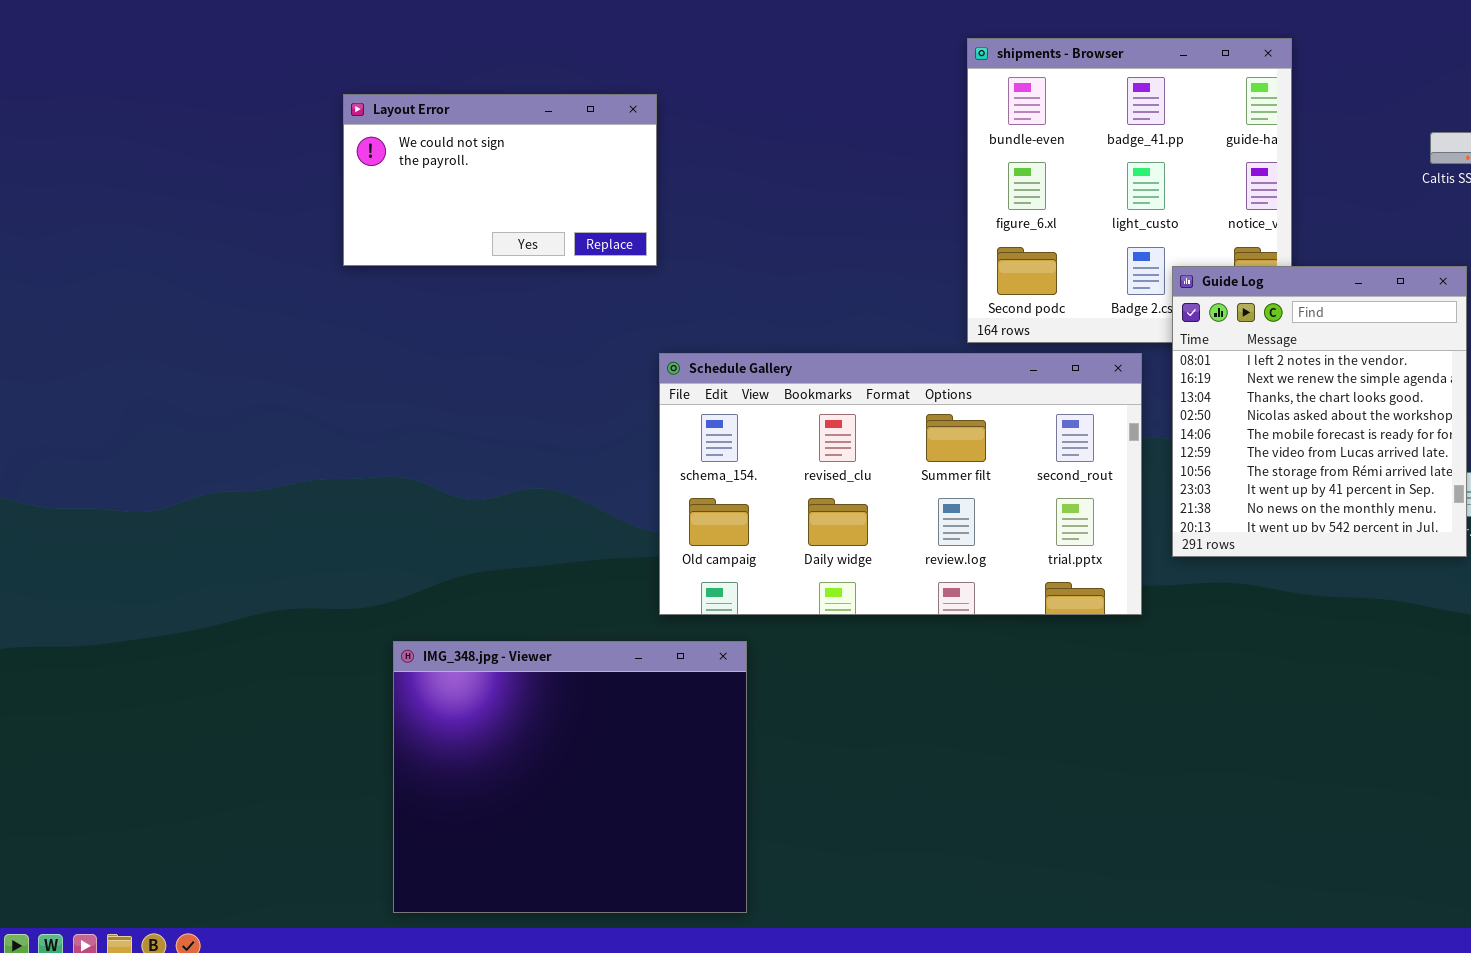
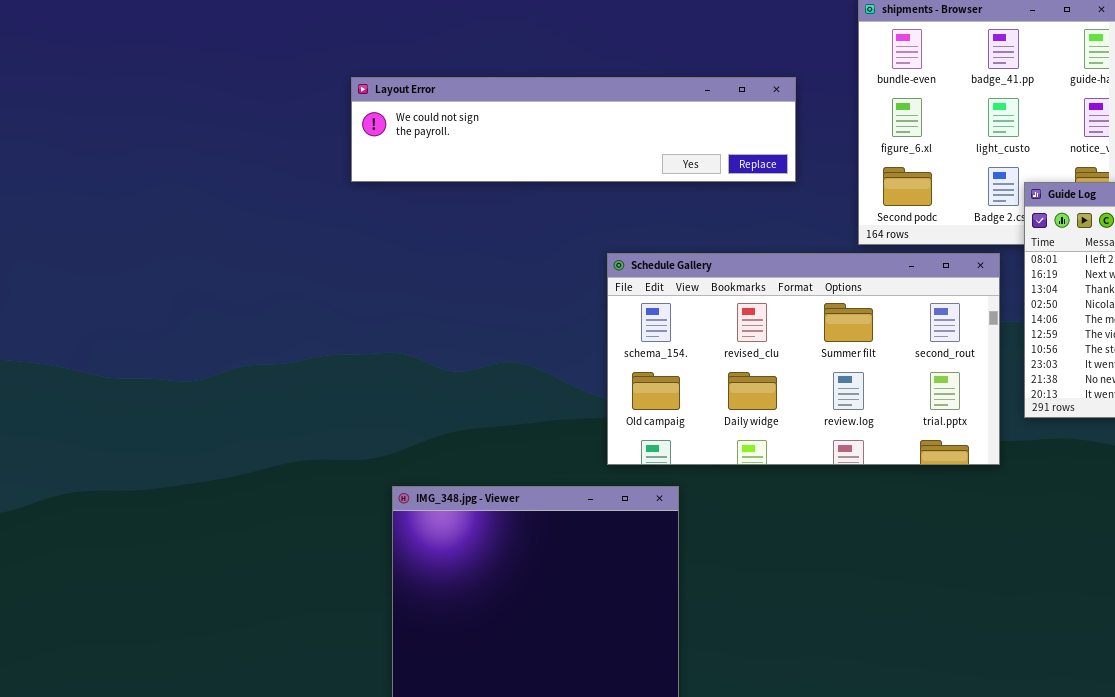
Layout Error: [343,94,657,266] -> [351,77,796,182], resized

